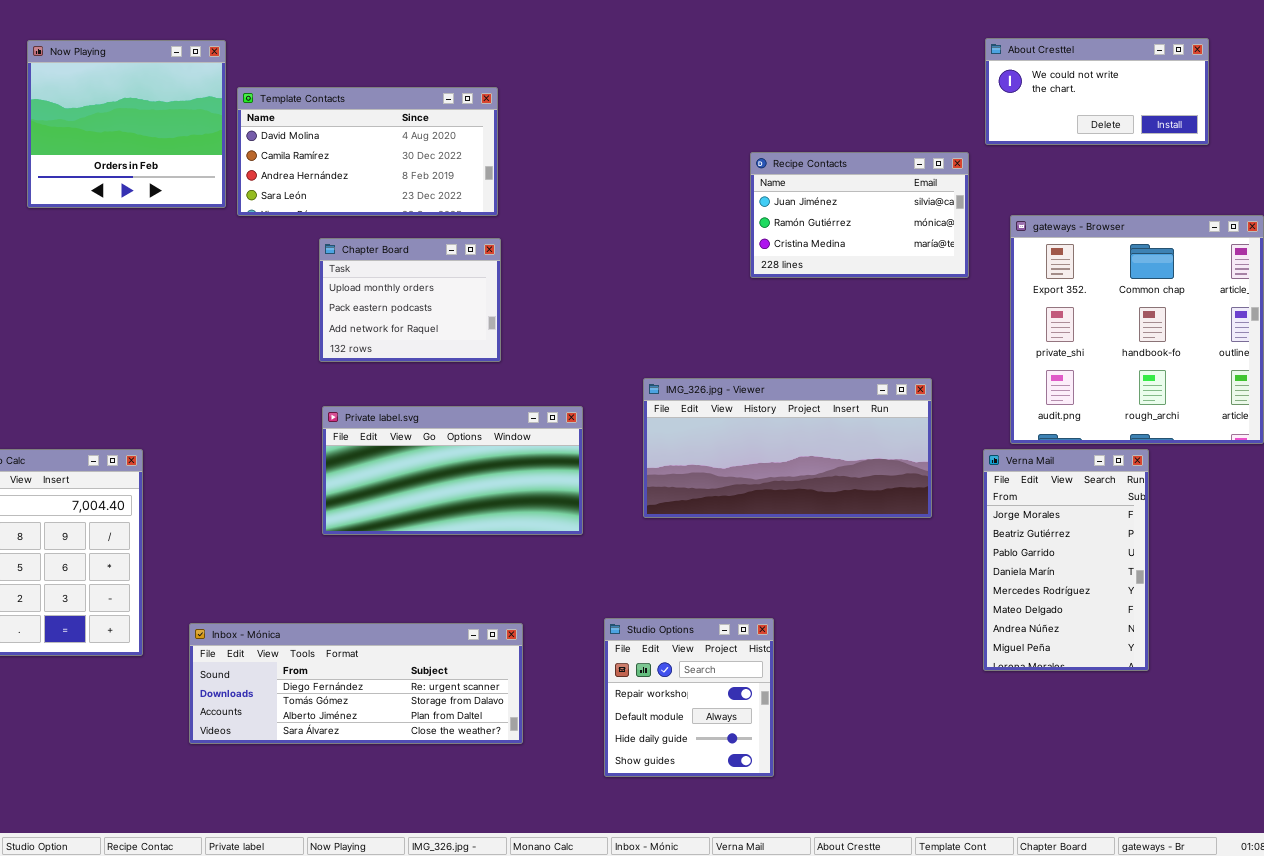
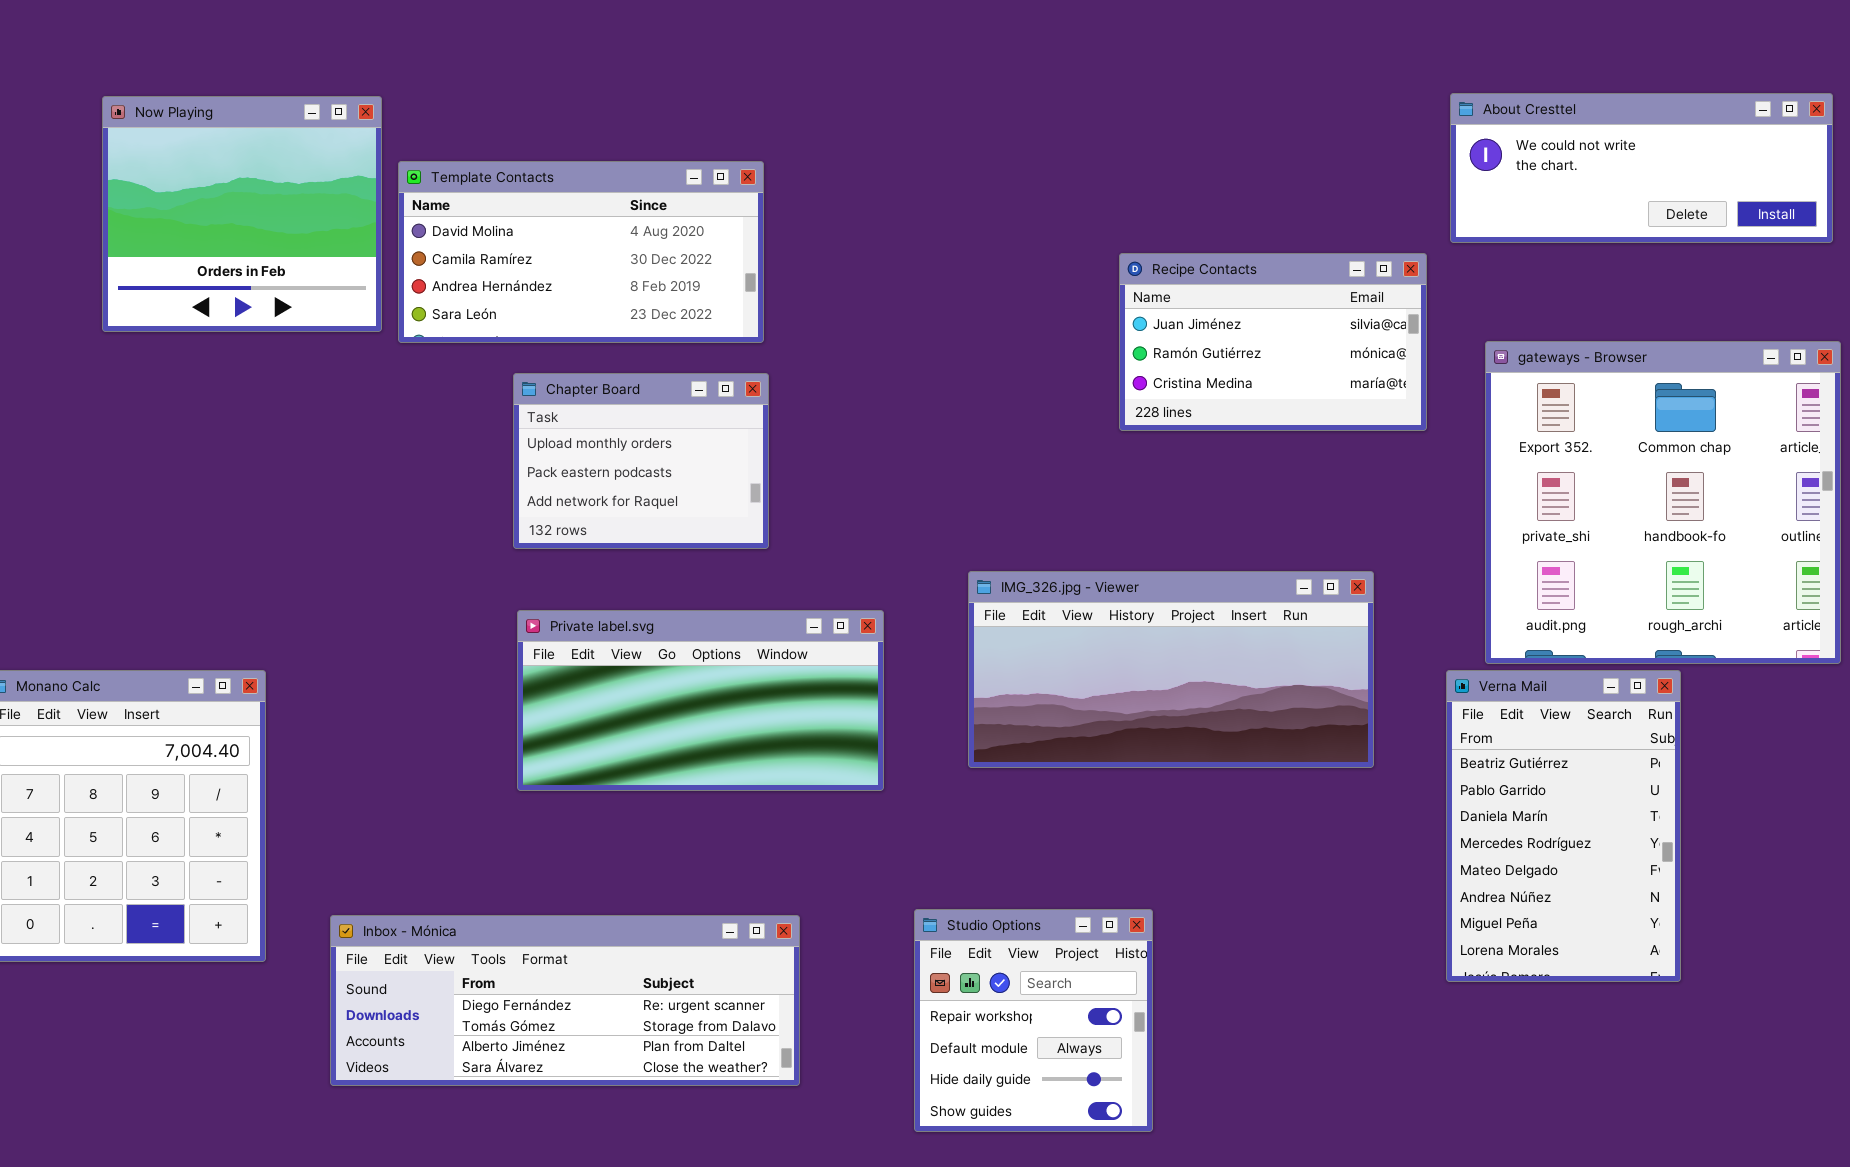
About Cresttel: [985,38,1209,145] -> [1450,93,1833,243], resized
Verna Mail: [983,449,1149,671] -> [1446,670,1681,982], scrolled down 1 row

